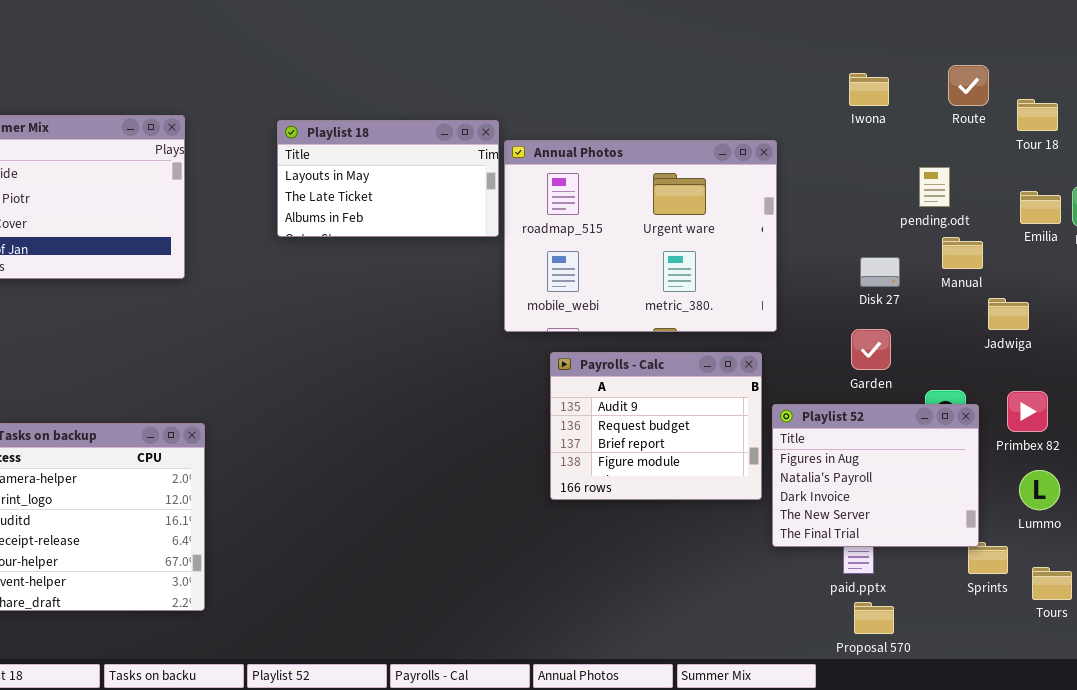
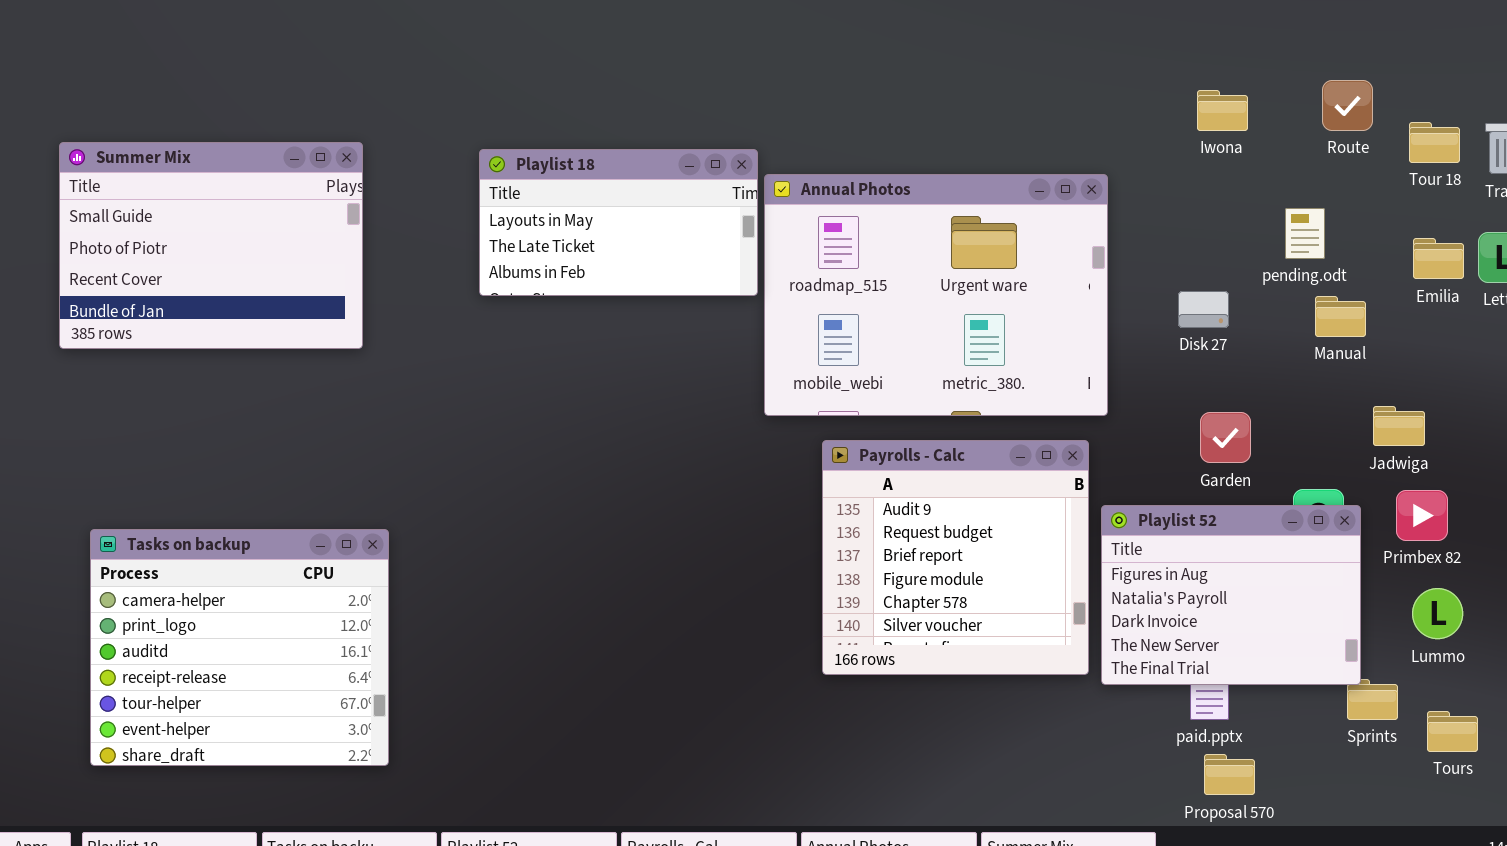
Disk 27: [860,257,900,287] -> [1178,291,1229,328], moved
Jadwiga: [988,298,1029,330] -> [1373,406,1425,446], moved
Payrolls - Calc: [550,352,762,500] -> [822,440,1089,675], resized

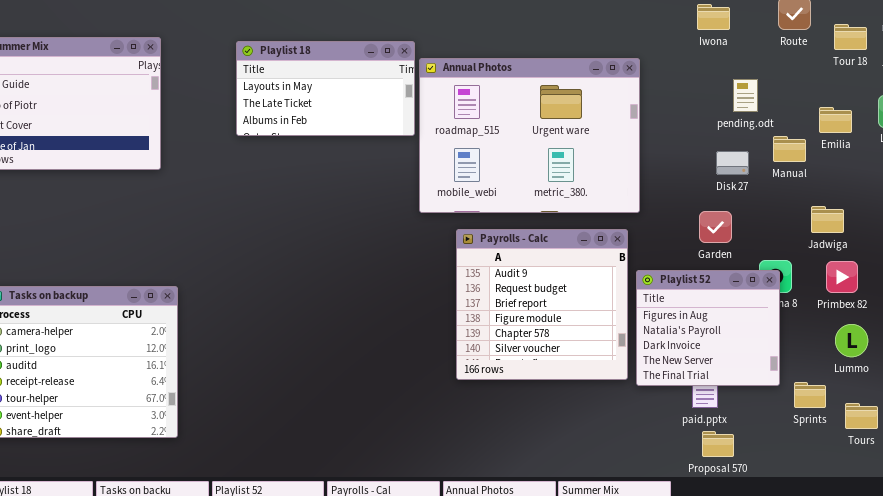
pending.odt: [1285,208,1325,259] -> [733,79,758,112], moved
Emilia: [1413,238,1464,279] -> [819,107,852,133], moved
Disk 27: [1178,291,1229,328] -> [716,151,749,175], moved
Playlist 52: [1101,505,1361,685] -> [636,270,780,386], resized

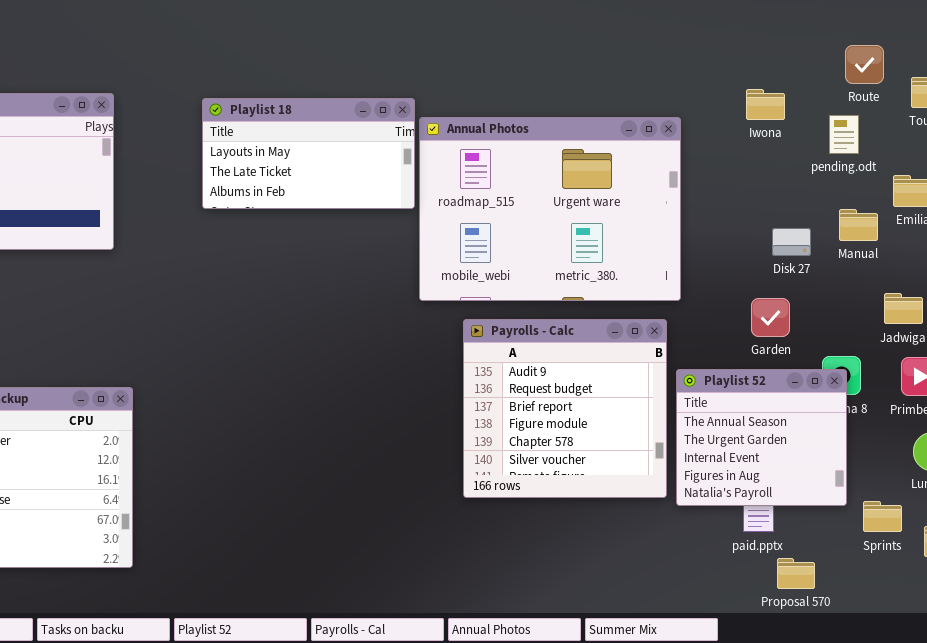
Iwona: [697,4,730,30] -> [746,89,785,120], moved
pending.odt: [733,79,758,112] -> [829,115,859,154], moved
Playlist 52: [636,270,780,386] -> [676,369,847,506], scrolled up 3 rows
Proposal 570: [702,431,734,457] -> [777,558,815,589], moved

